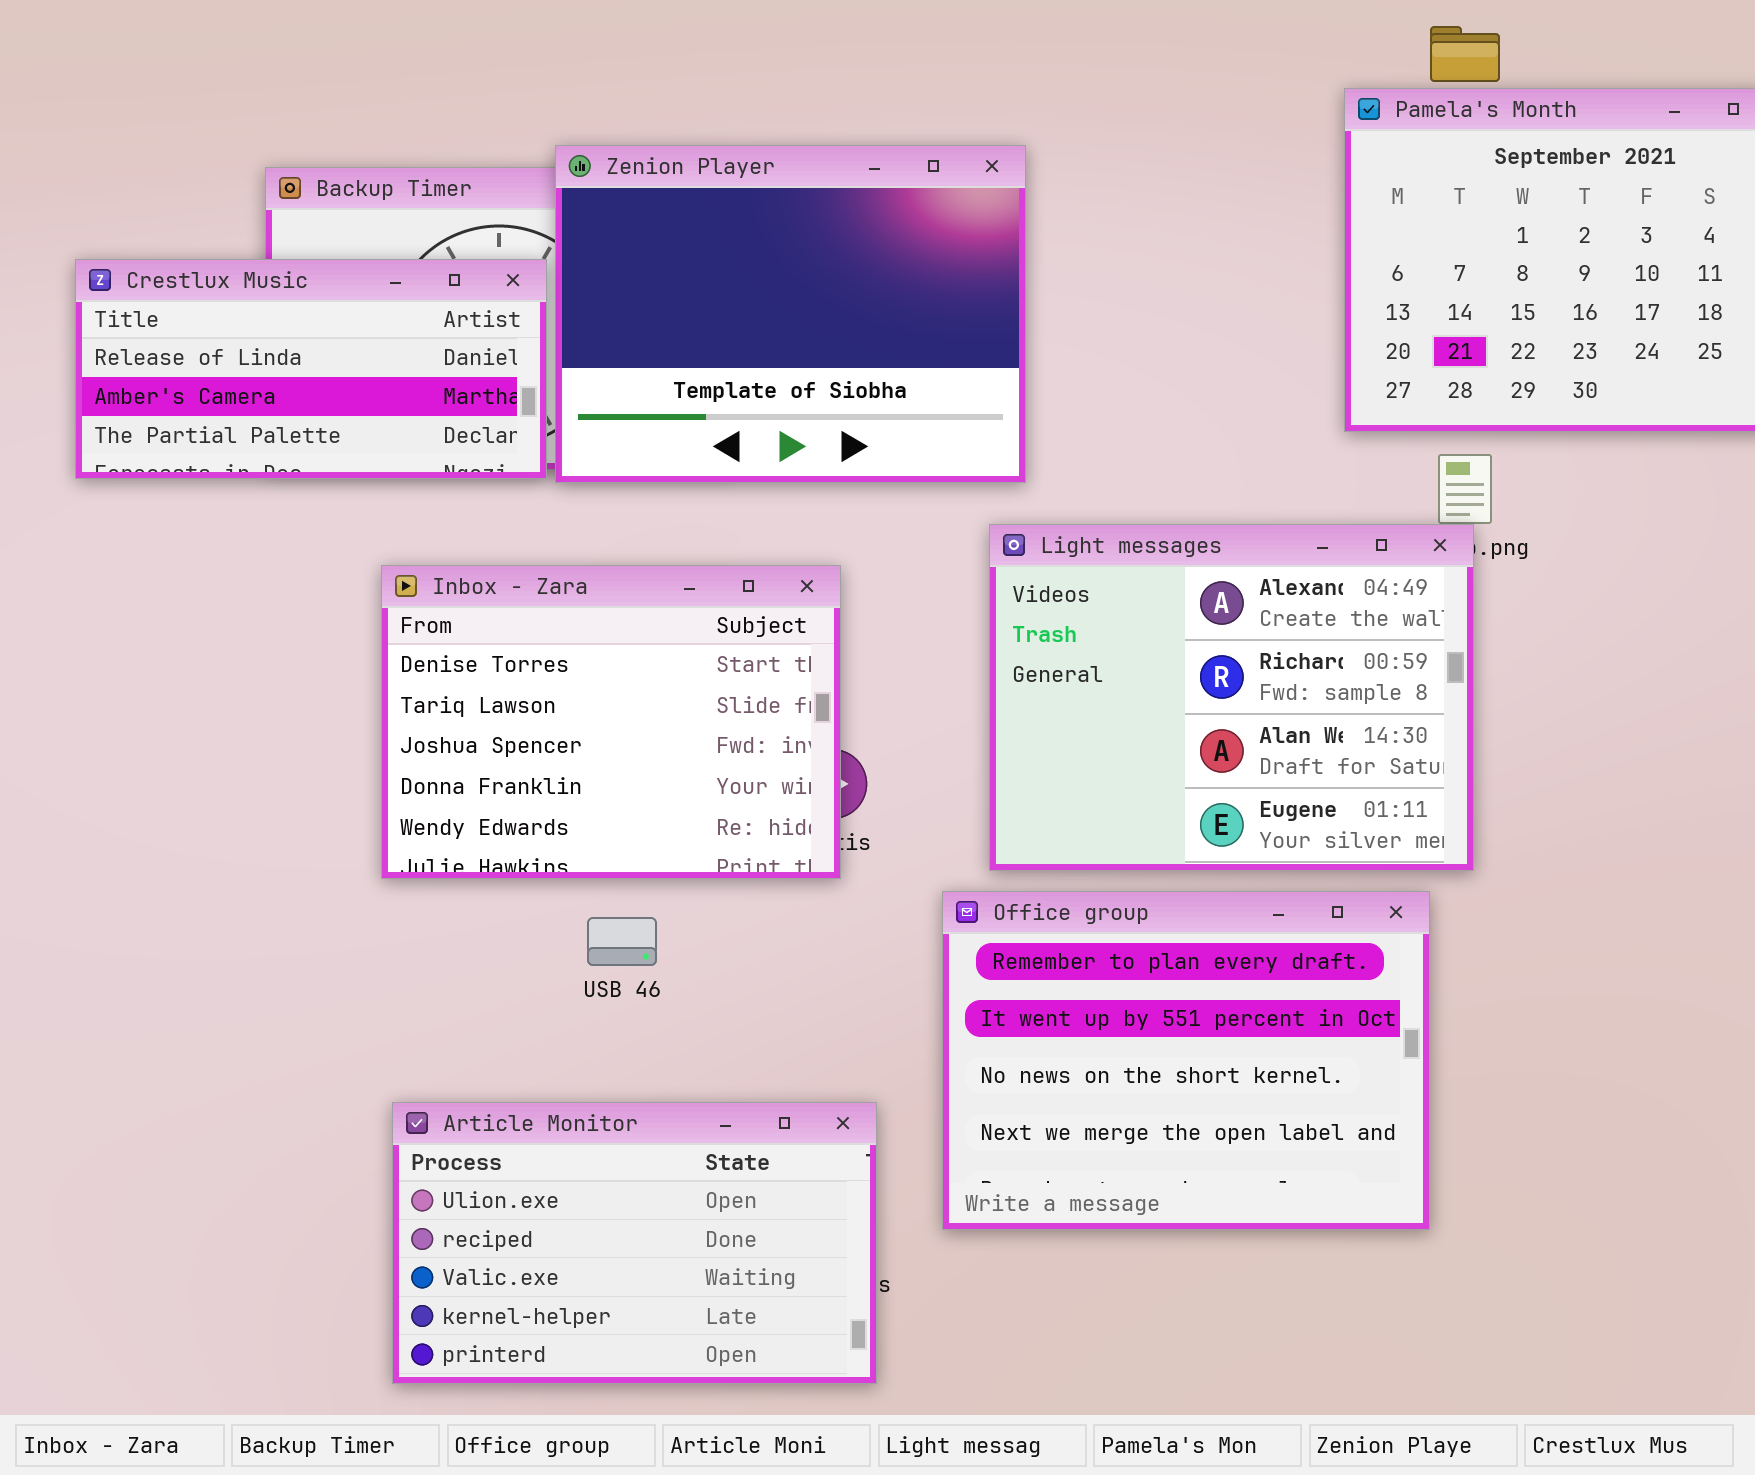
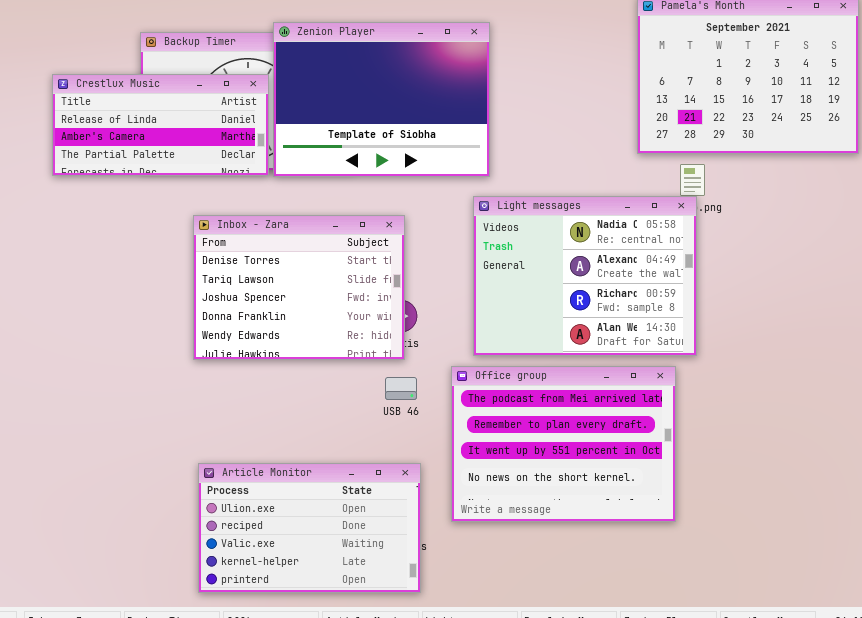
Light messages: [989,524,1474,871] -> [473,196,697,356], scrolled up 1 row
Office group: [942,891,1430,1230] -> [451,366,676,522], scrolled up 1 row
USB 46: [587,917,657,966] -> [385,377,417,400], moved

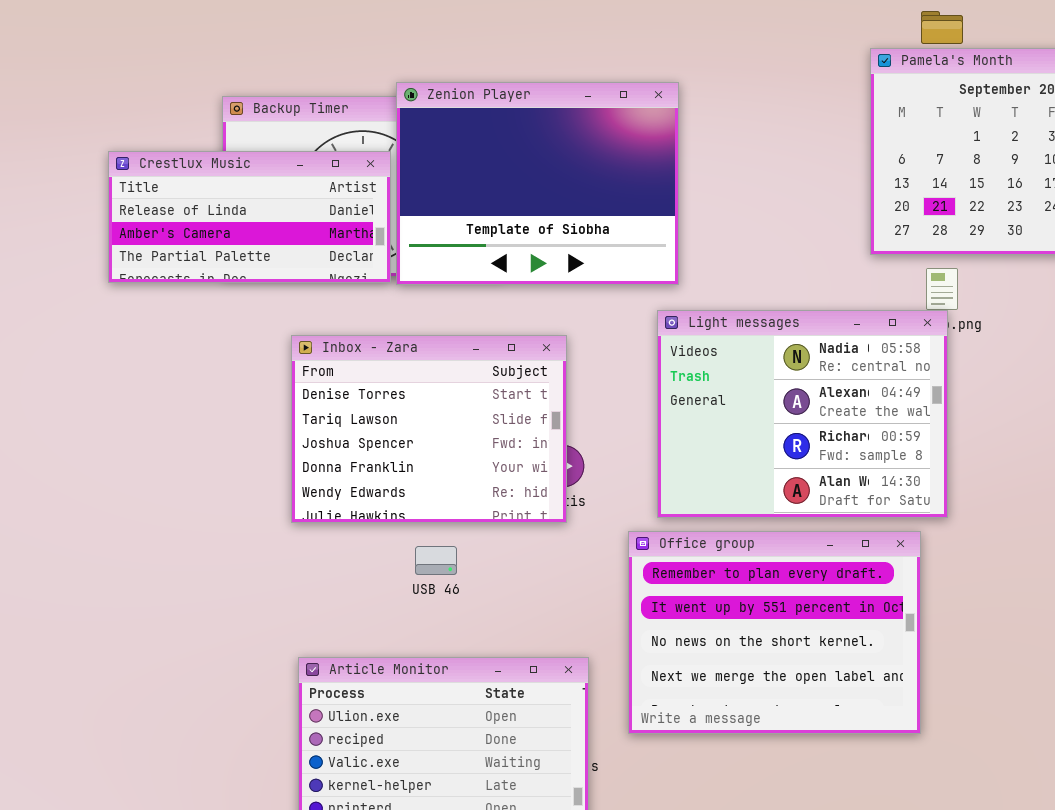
Office group: [451,366,676,522] -> [628,531,921,734], scrolled down 1 row
USB 46: [385,377,417,400] -> [415,546,457,575], moved

